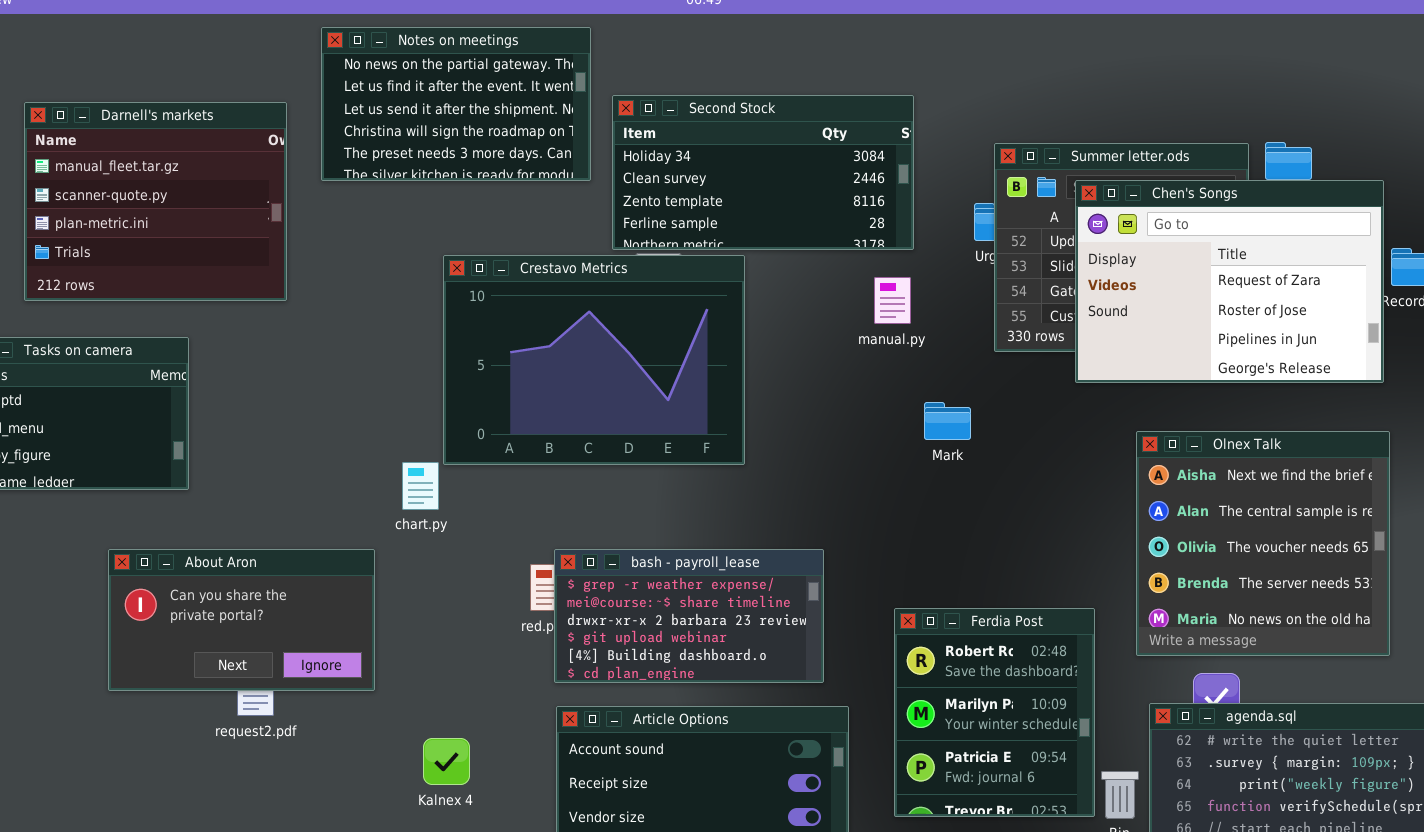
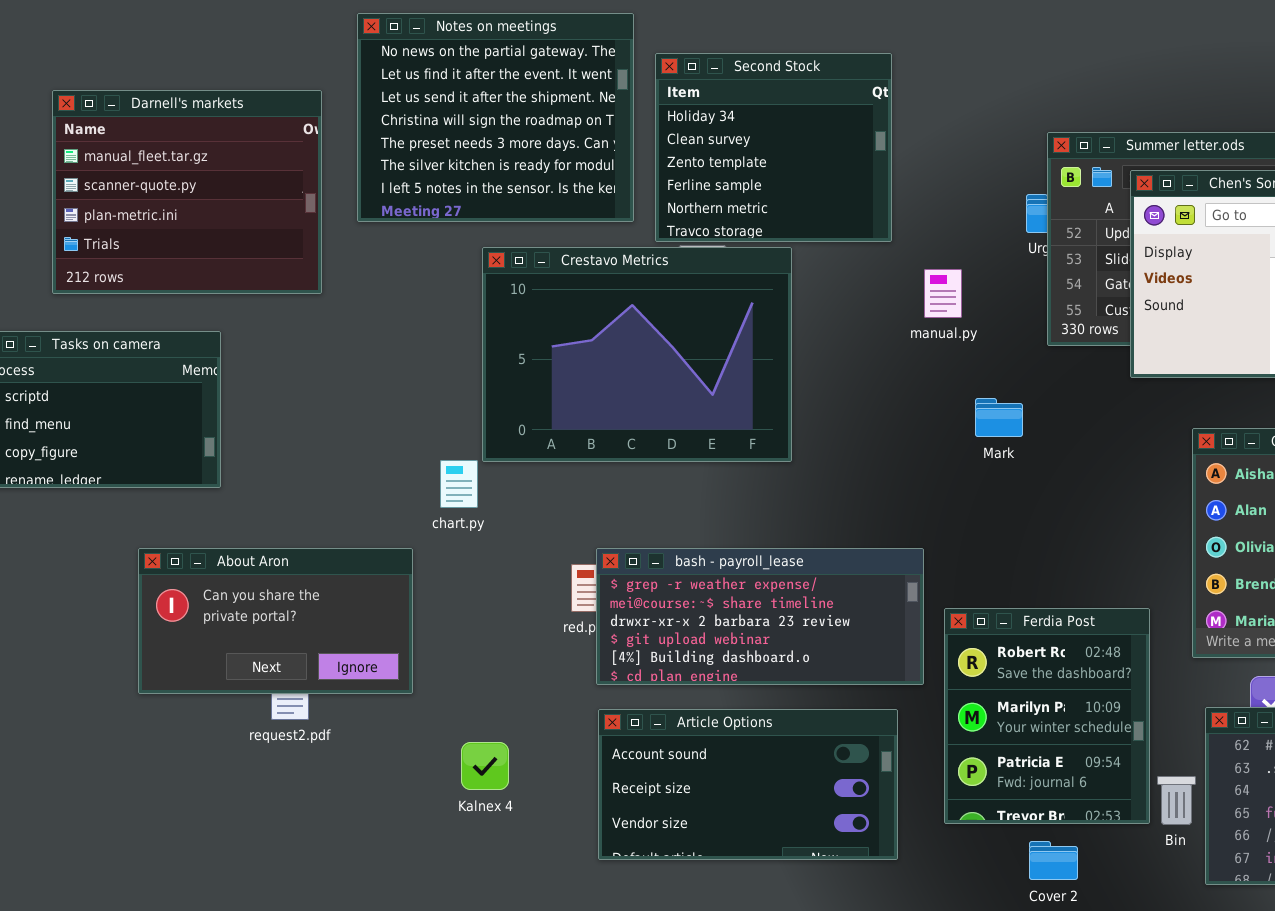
Notes on meetings: [321,27,591,181] -> [357,13,634,222], resized
Second Stock: [612,95,914,250] -> [655,53,892,242], resized
bash - payroll_lease: [554,549,824,683] -> [596,548,924,685], resized

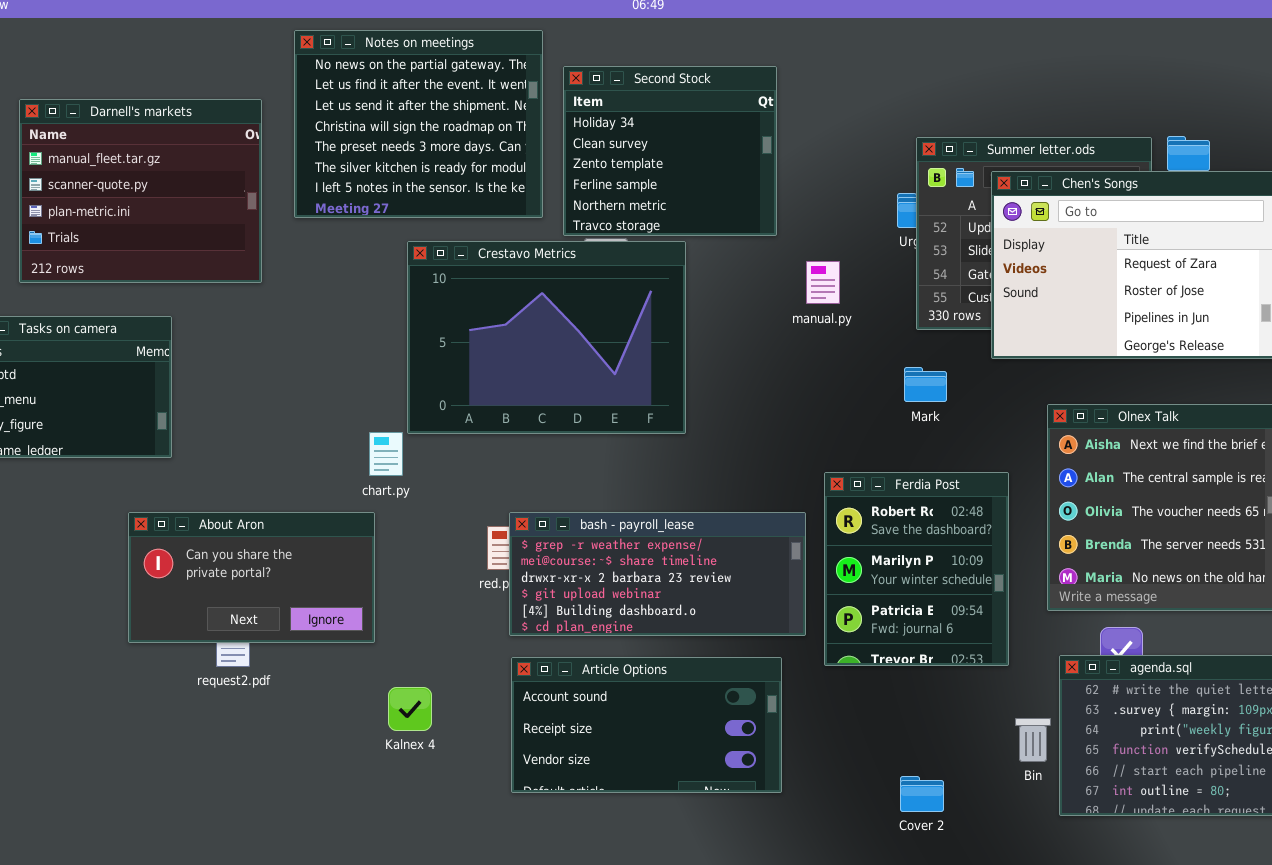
Mark: [975,398,1023,437] -> [904,367,947,402], moved
About Aron: [138,548,413,694] -> [128,512,375,643], moved
Ferdia Post: [944,608,1150,824] -> [824,472,1009,666], moved

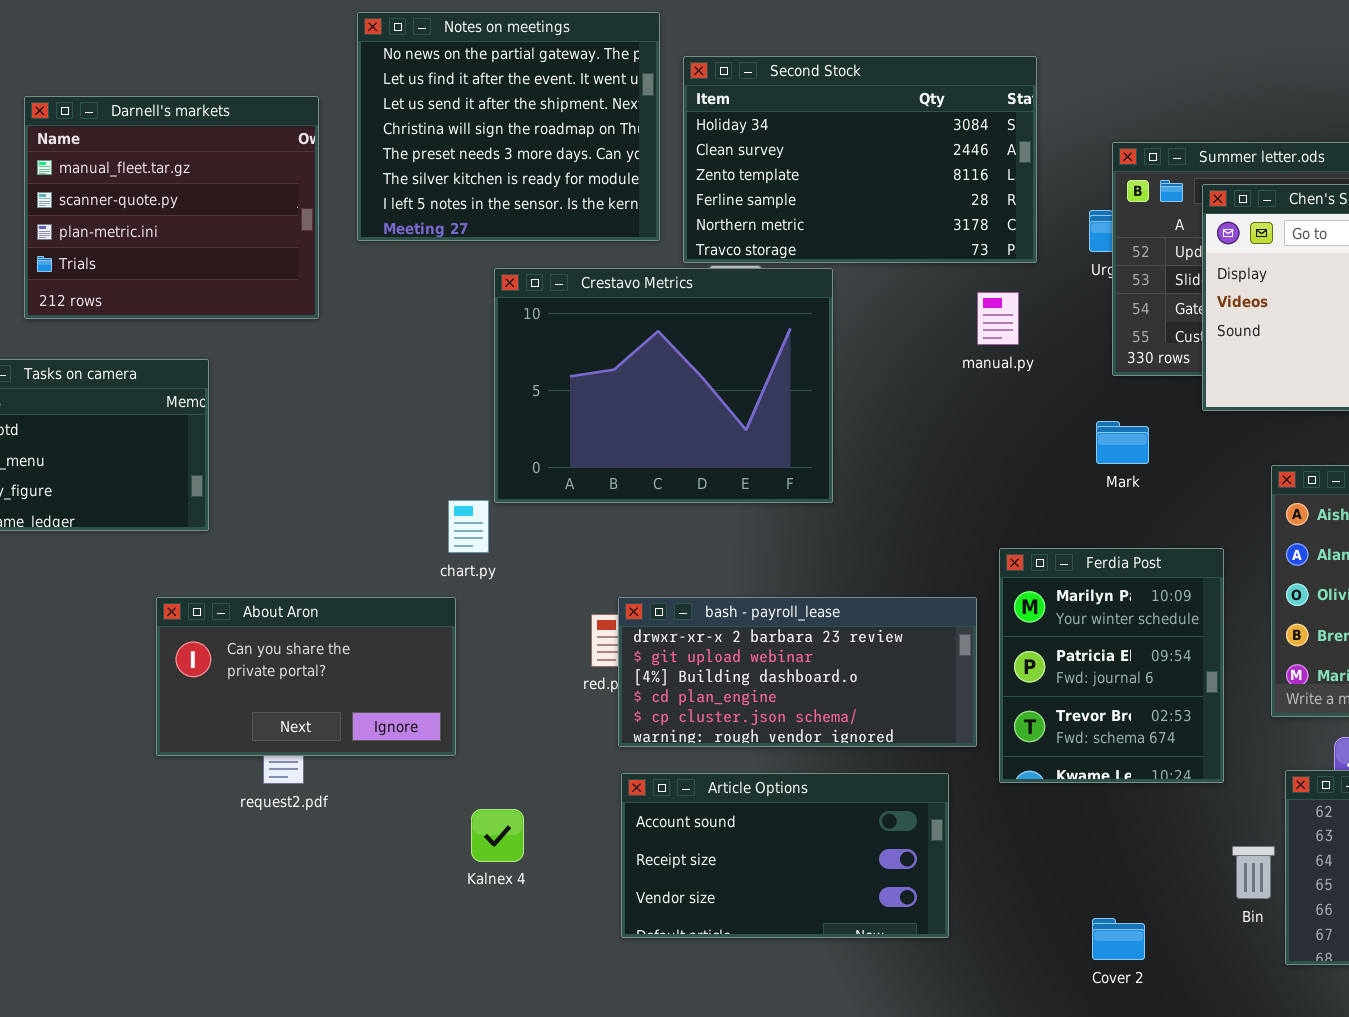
Second Stock: [563,66,777,236] -> [683,56,1037,263], resized
Ferdia Post: [824,472,1009,666] -> [999,548,1224,783], scrolled down 1 row
bash - payroll_lease: [509,512,806,636] -> [618,597,977,747], scrolled down 2 rows

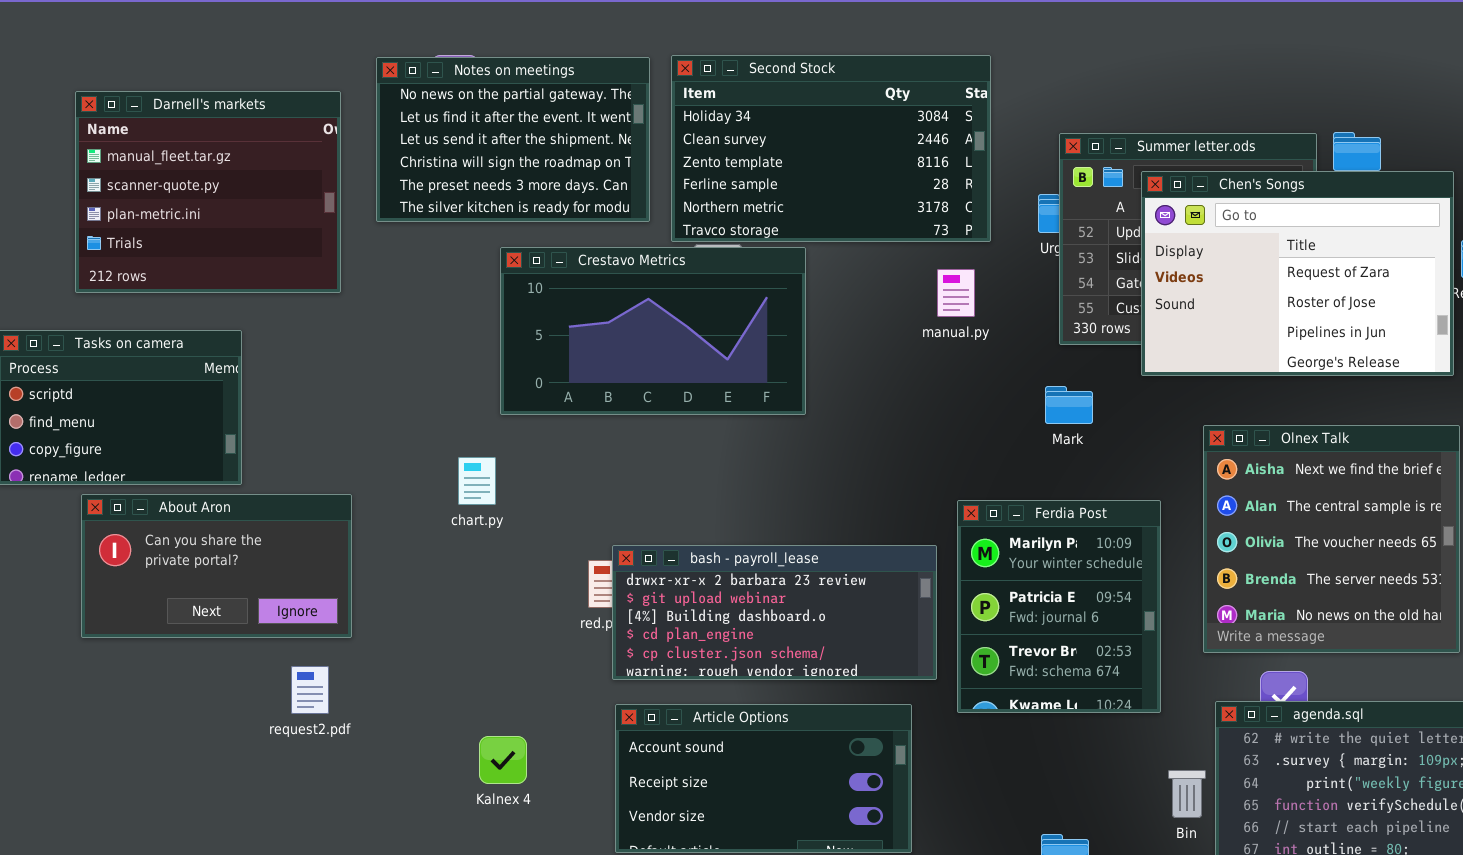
Notes on meetings: [357,12,660,241] -> [376,57,650,222], resized
Crestavo Metrics: [494,268,833,503] -> [500,247,806,415], resized
About Aron: [156,597,456,756] -> [81,494,352,638], moved

